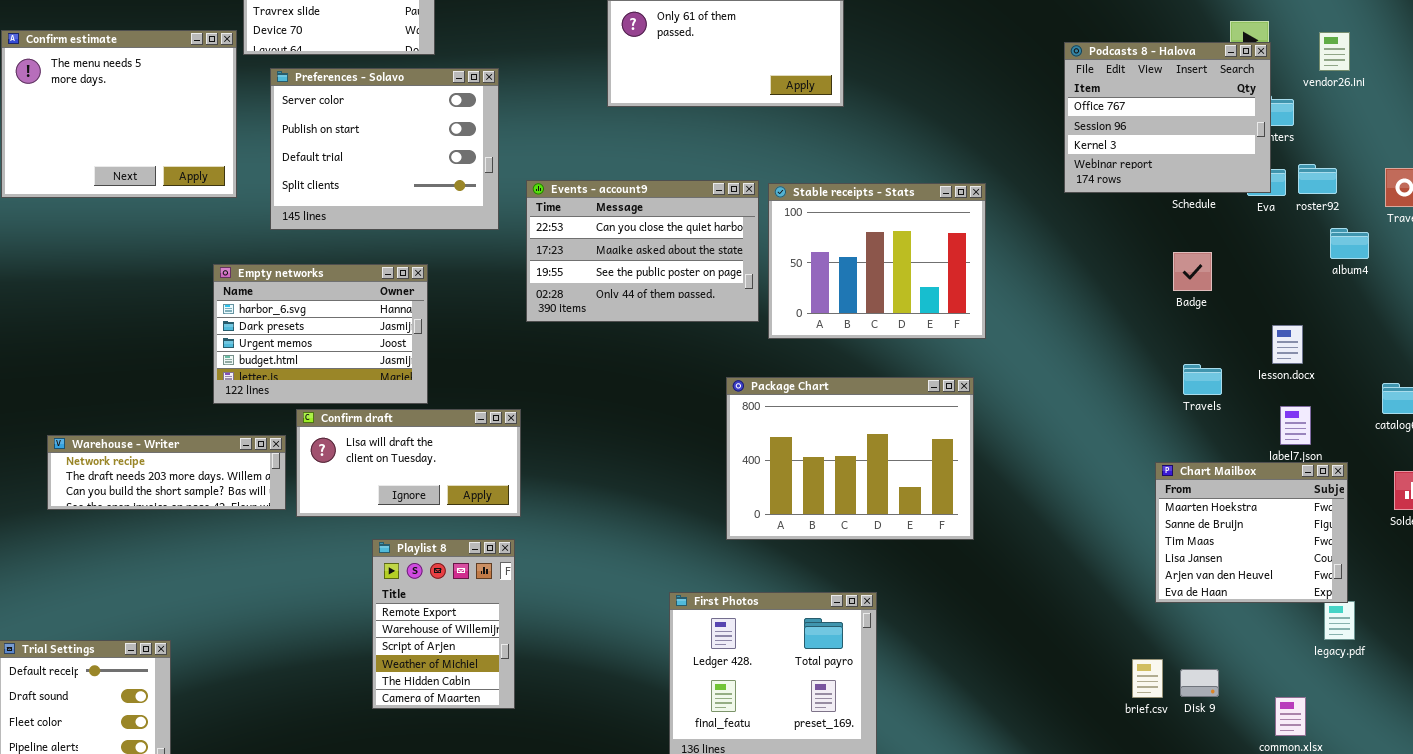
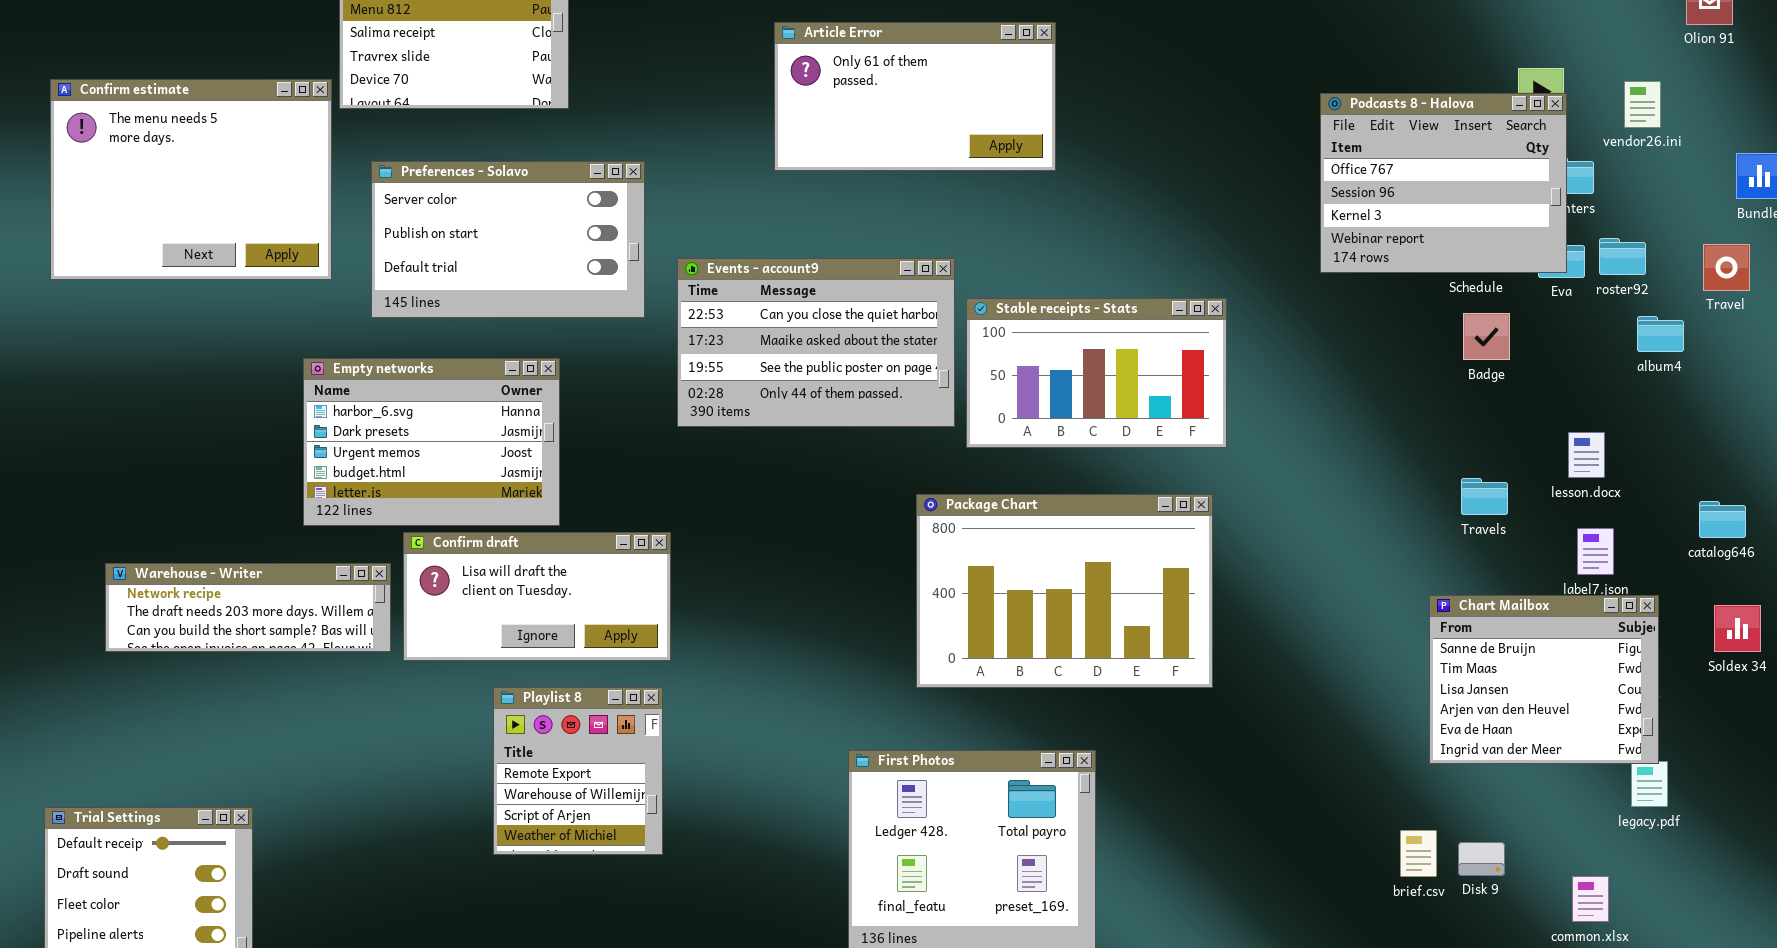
Preferences - Solavo: [270,68,499,230] -> [371,161,645,318], resized
Stable receipts - Stats: [768,183,986,339] -> [966,298,1227,448], resized
Badge: [1173,252,1212,291] -> [1463,313,1510,360], moved
Chart Mailbox: [1155,462,1348,603] -> [1429,595,1659,764], scrolled down 1 row
Playlist 8: [372,539,515,709] -> [493,687,663,855], resized

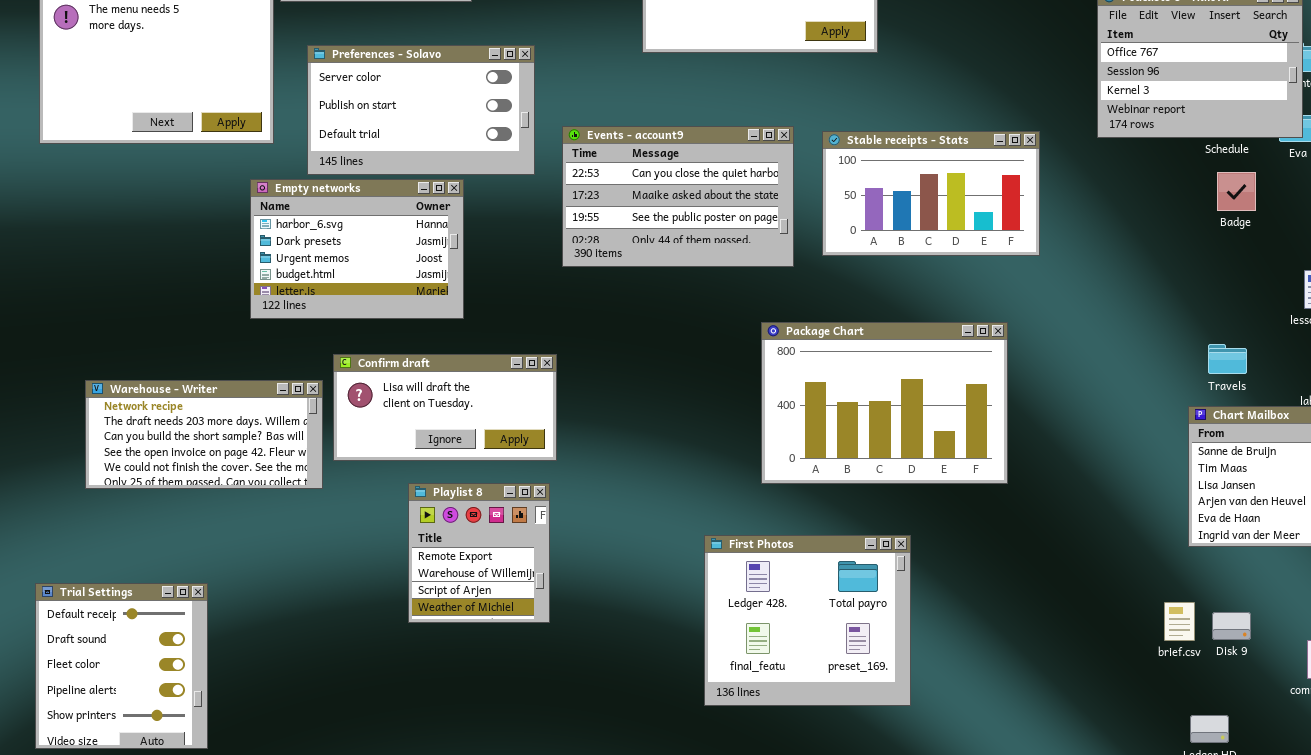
Stable receipts - Stats: [966,298,1227,448] -> [822,131,1040,256], moved
Empty networks: [303,358,560,526] -> [250,179,464,319], moved
Travels: [1461,478,1508,515] -> [1208,344,1247,374], moved
Warehouse - Writer: [105,563,391,652] -> [85,380,323,489], resized

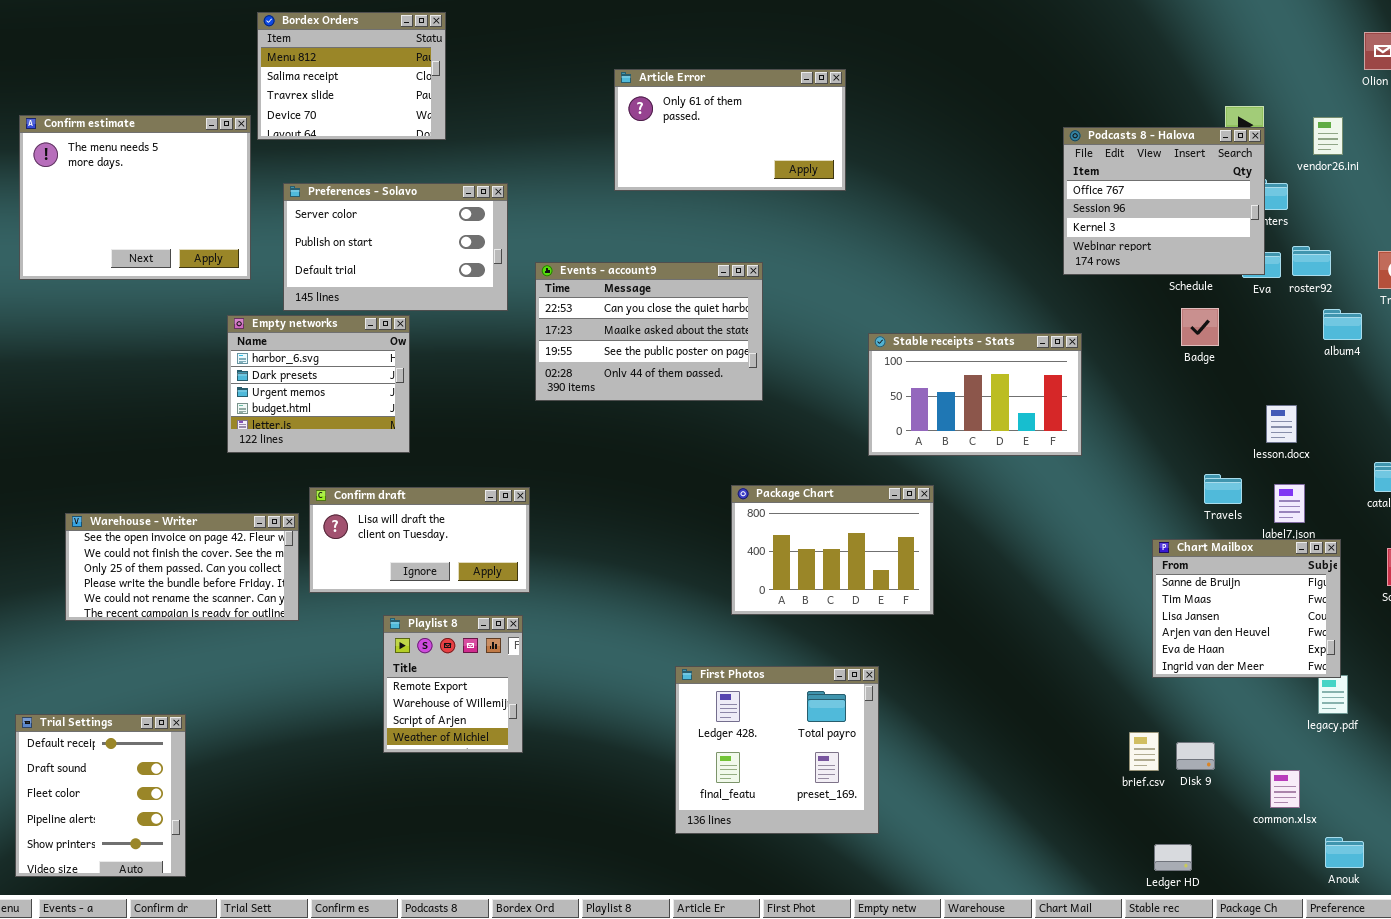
Stable receipts - Stats: [822,131,1040,256] -> [868,333,1082,456], moved
Empty networks: [250,179,464,319] -> [227,315,410,453], resized
Package Chart: [761,322,1008,484] -> [731,485,934,615], resized
Travels: [1208,344,1247,374] -> [1204,474,1242,504], moved
Warehouse - Writer: [85,380,323,489] -> [65,513,299,621], scrolled down 3 rows

